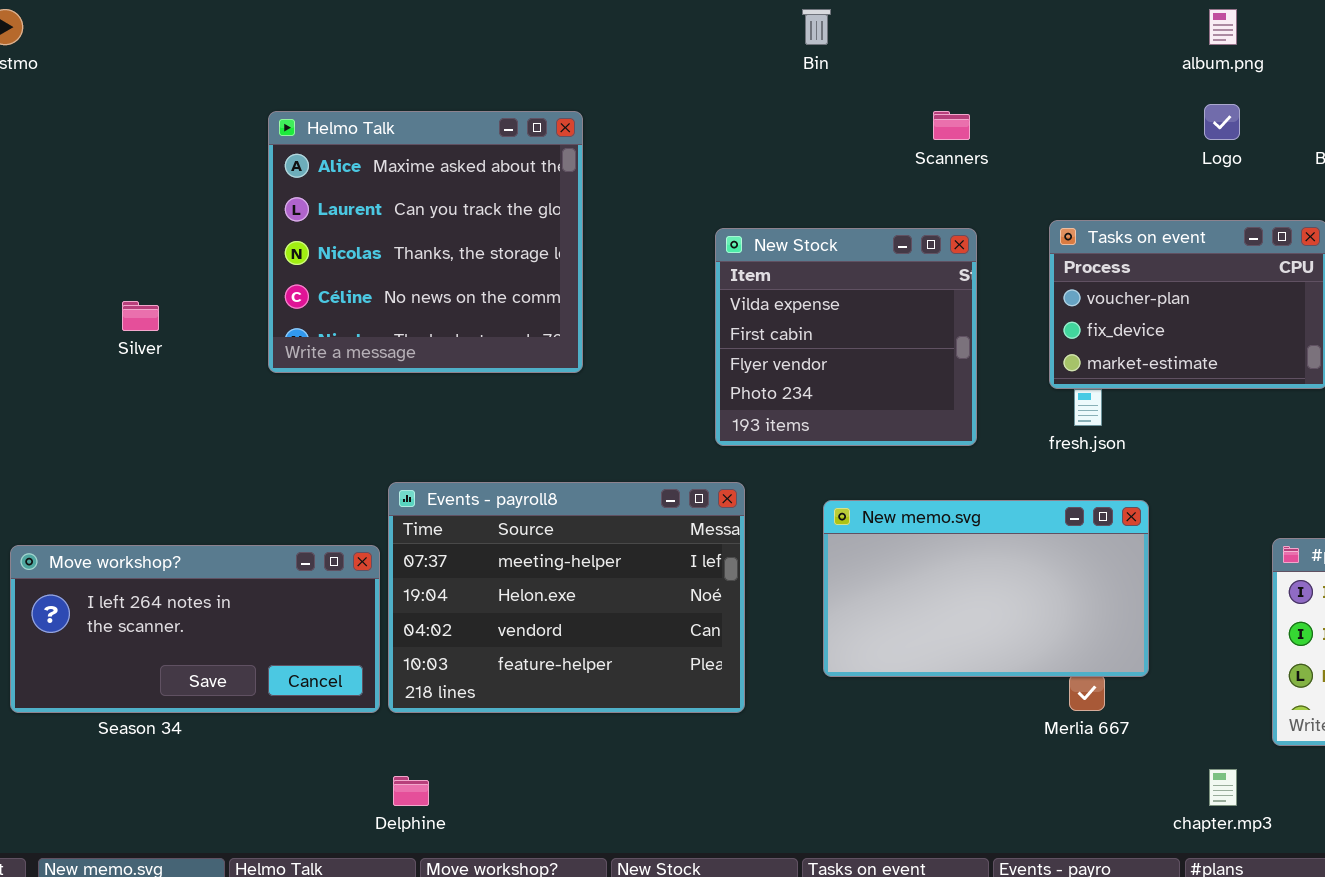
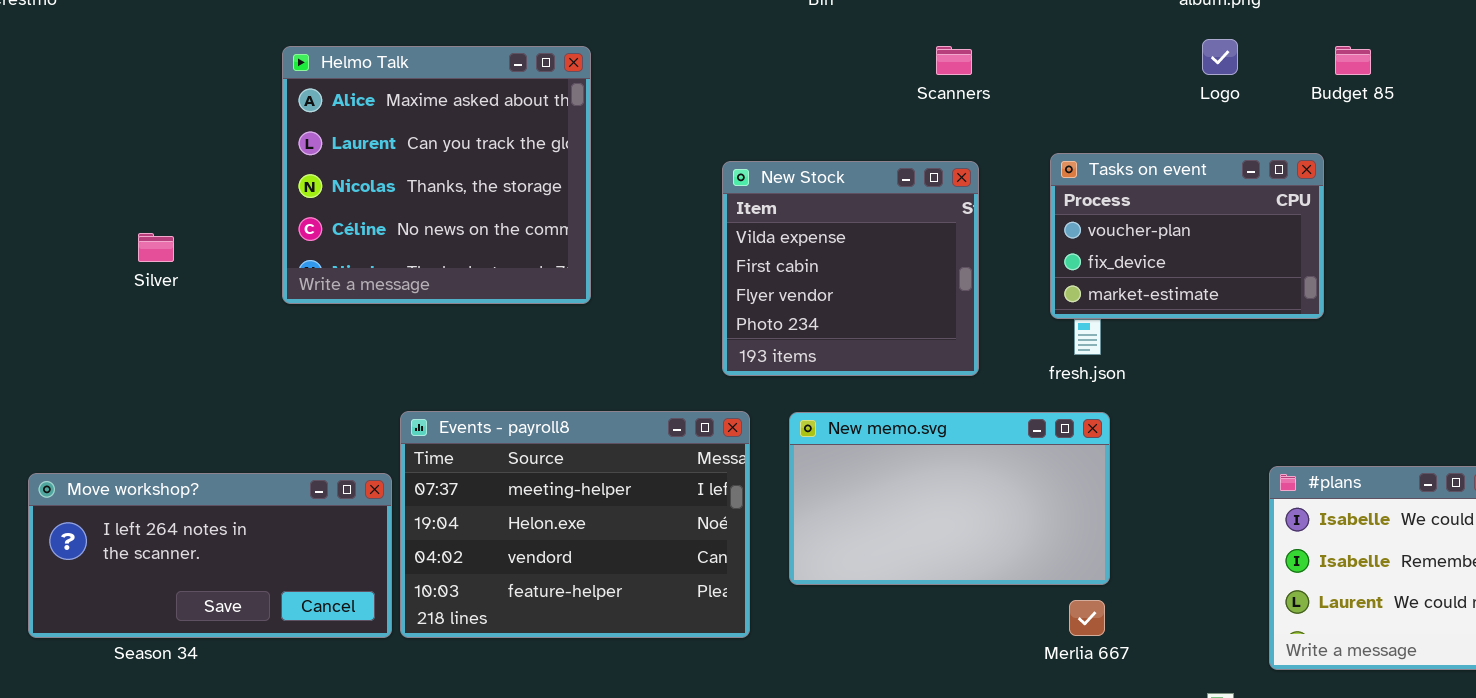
New memo.svg: [823,500,1149,677] -> [789,412,1110,585], moved

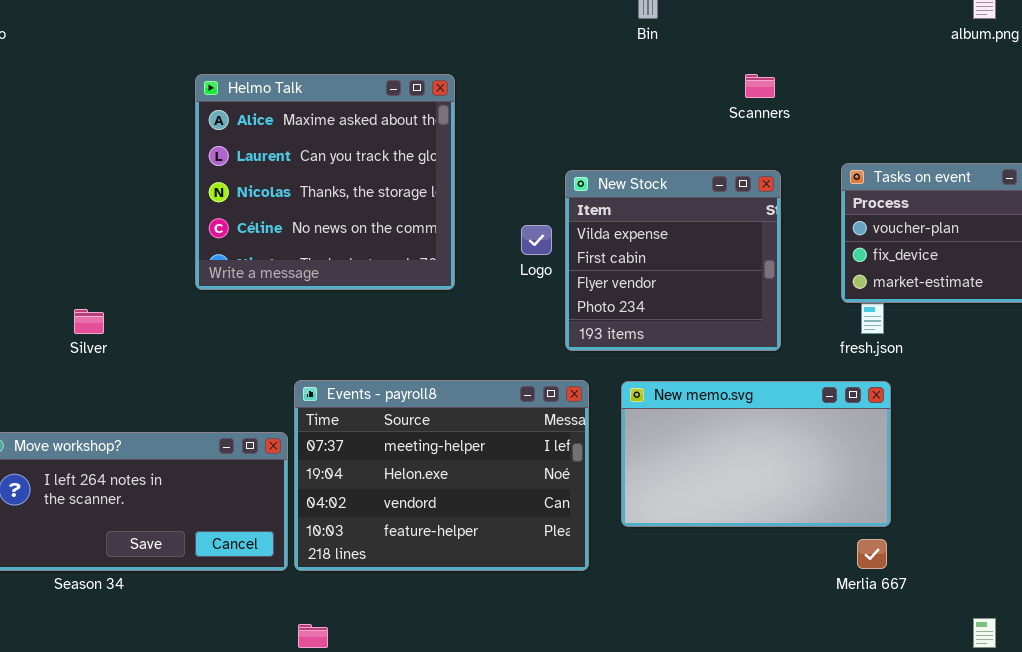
Logo: [1202,39,1238,75] -> [521,225,552,255], moved
Silver: [138,233,174,262] -> [74,309,104,334], moved

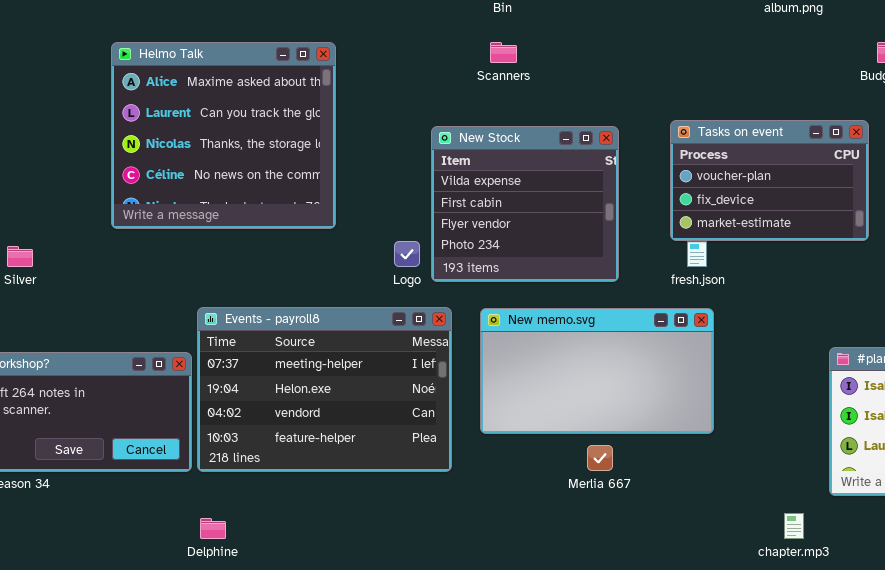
Scanners: [745,74,775,98] -> [490,42,517,63], moved
Logo: [521,225,552,255] -> [394,241,420,267], moved
Merlia 667: [857,539,887,569] -> [587,445,613,471], moved

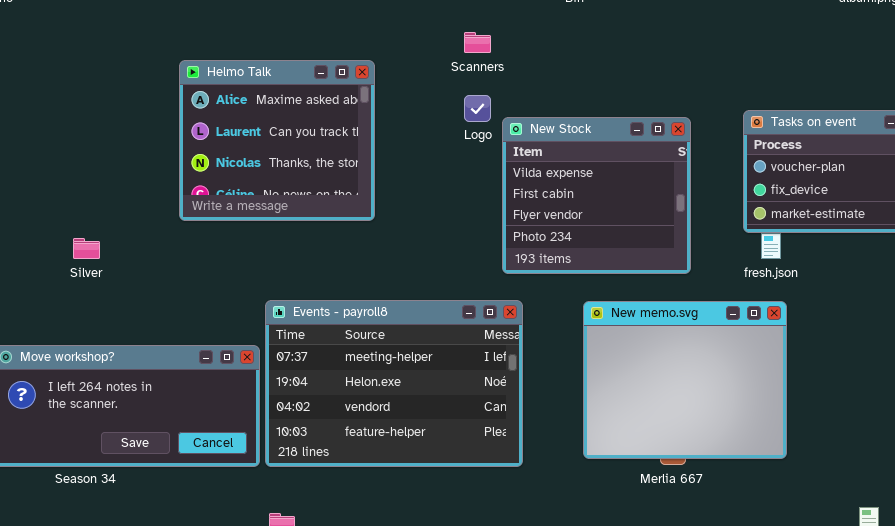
Helmo Talk: [111,42,336,229] -> [179,60,375,221], resized
Scanners: [490,42,517,63] -> [464,32,491,53], moved
Logo: [394,241,420,267] -> [464,95,491,122], moved
New memo.svg: [480,308,714,434] -> [583,301,787,459], resized

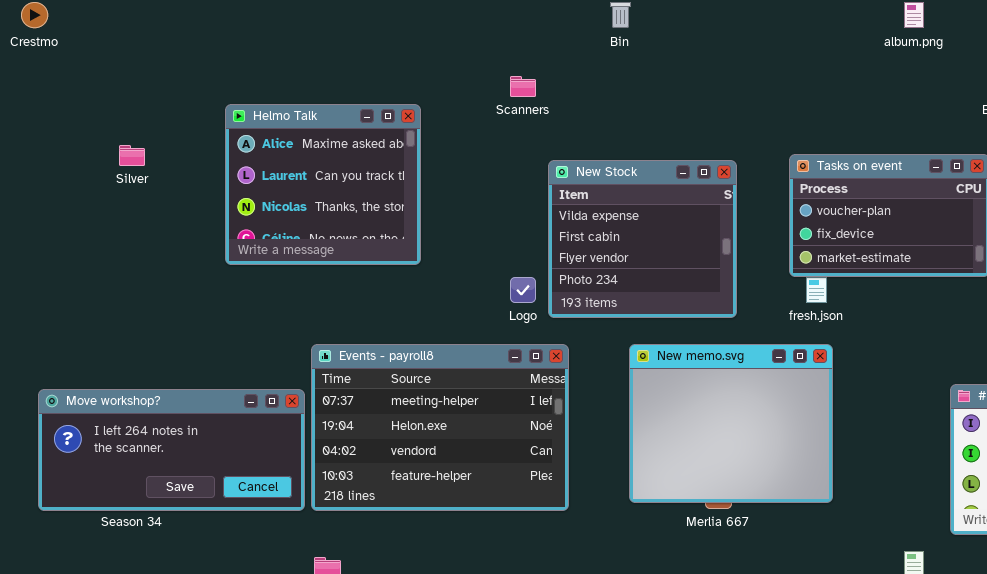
Logo: [464,95,491,122] -> [510,277,536,303], moved
Silver: [73,238,100,259] -> [119,145,145,166], moved

